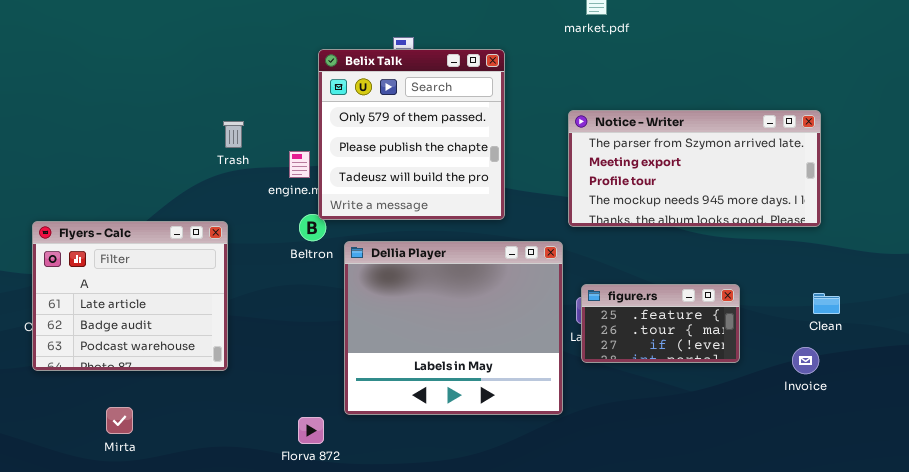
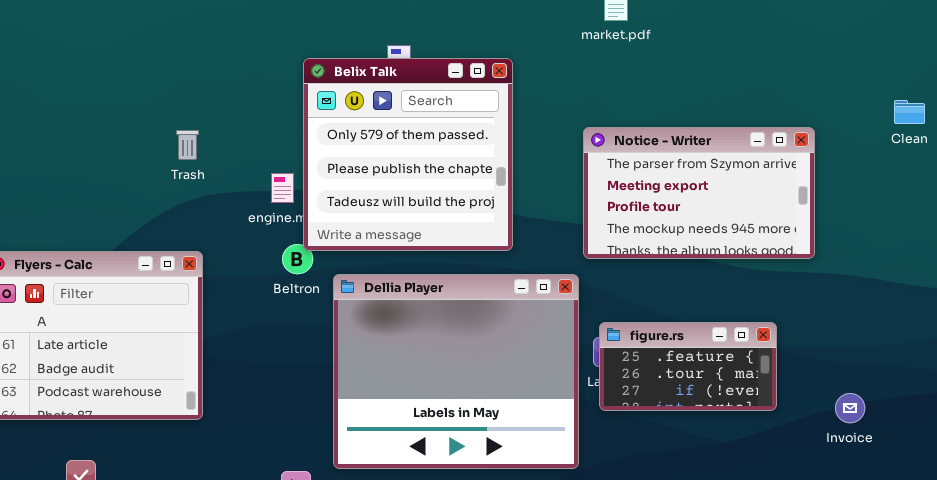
Notice - Writer: [568,110,821,227] -> [583,127,815,259], resized
Trash: [223,121,244,148] -> [176,130,199,160], moved
Clean: [813,293,840,314] -> [894,100,925,124], moved

